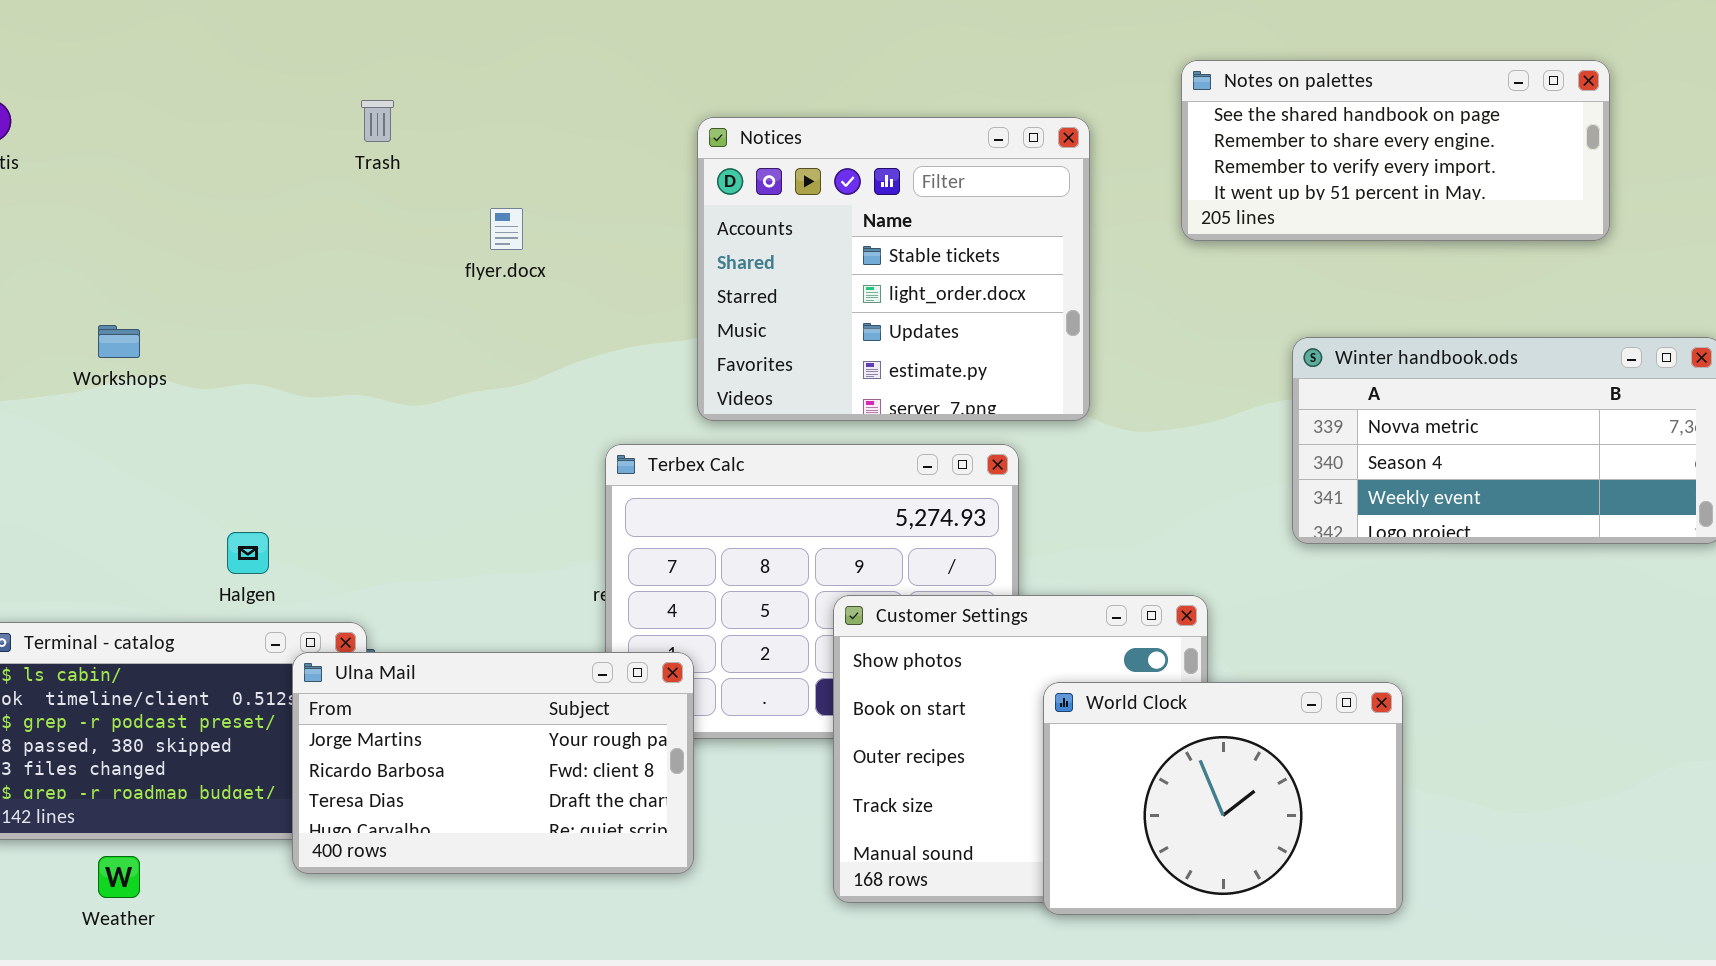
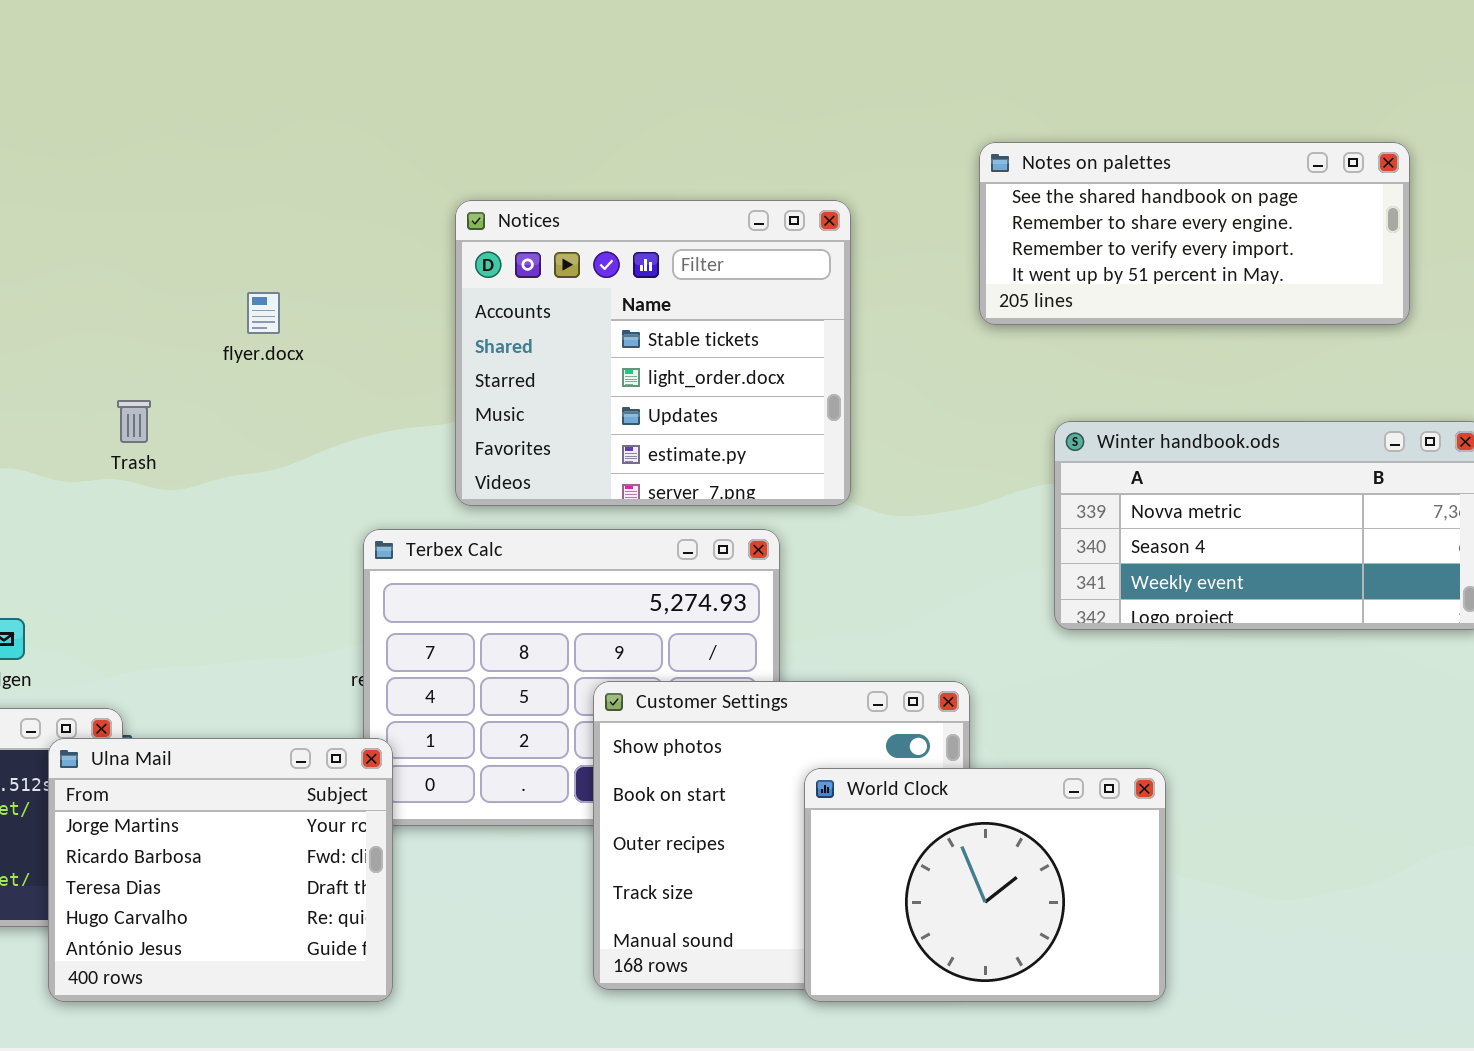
Notes on palettes: [1181,60,1610,241] -> [979,142,1410,325], moved
Trash: [361,100,394,142] -> [117,400,151,443], moved
Ulna Mail: [292,652,694,874] -> [48,738,393,1002], resized

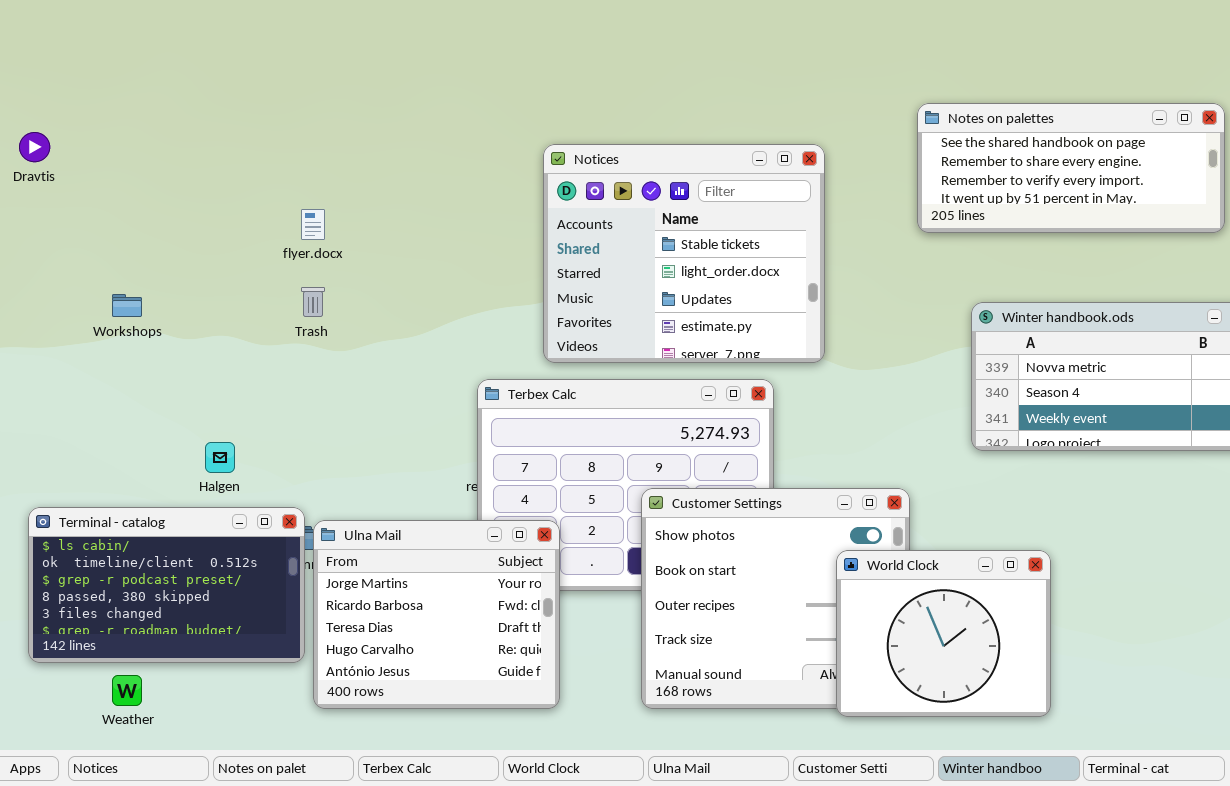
flyer.docx: [247,292,280,334] -> [301,209,325,240], moved
Ulna Mail: [48,738,393,1002] -> [313,520,560,709], moved
World Clock: [804,768,1166,1002] -> [836,550,1051,717], resized

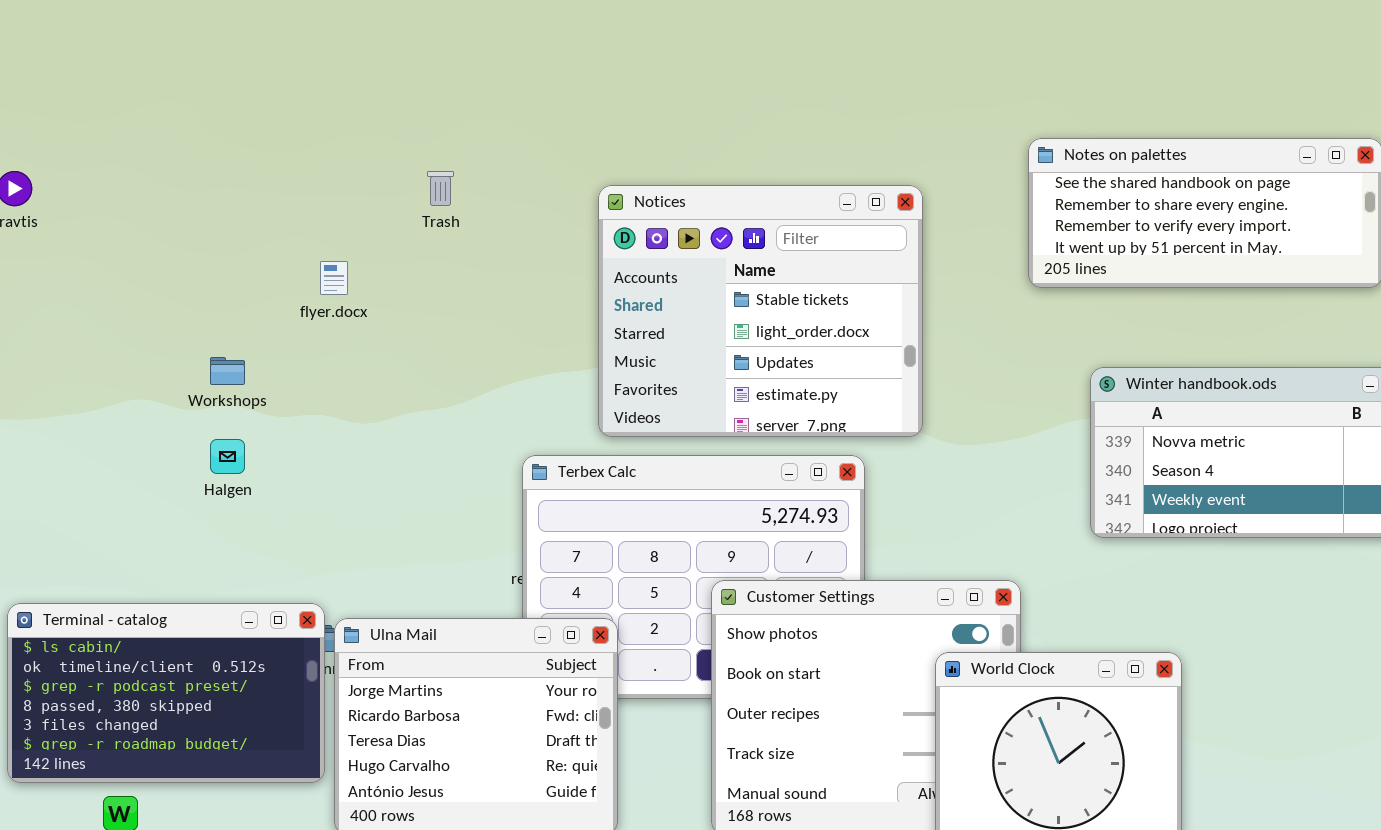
Trash: [301,287,325,317] -> [427,171,454,206], moved
Workshops: [112,294,142,317] -> [210,357,245,385], moved
Halgen: [205,442,235,473] -> [210,439,245,474], moved

